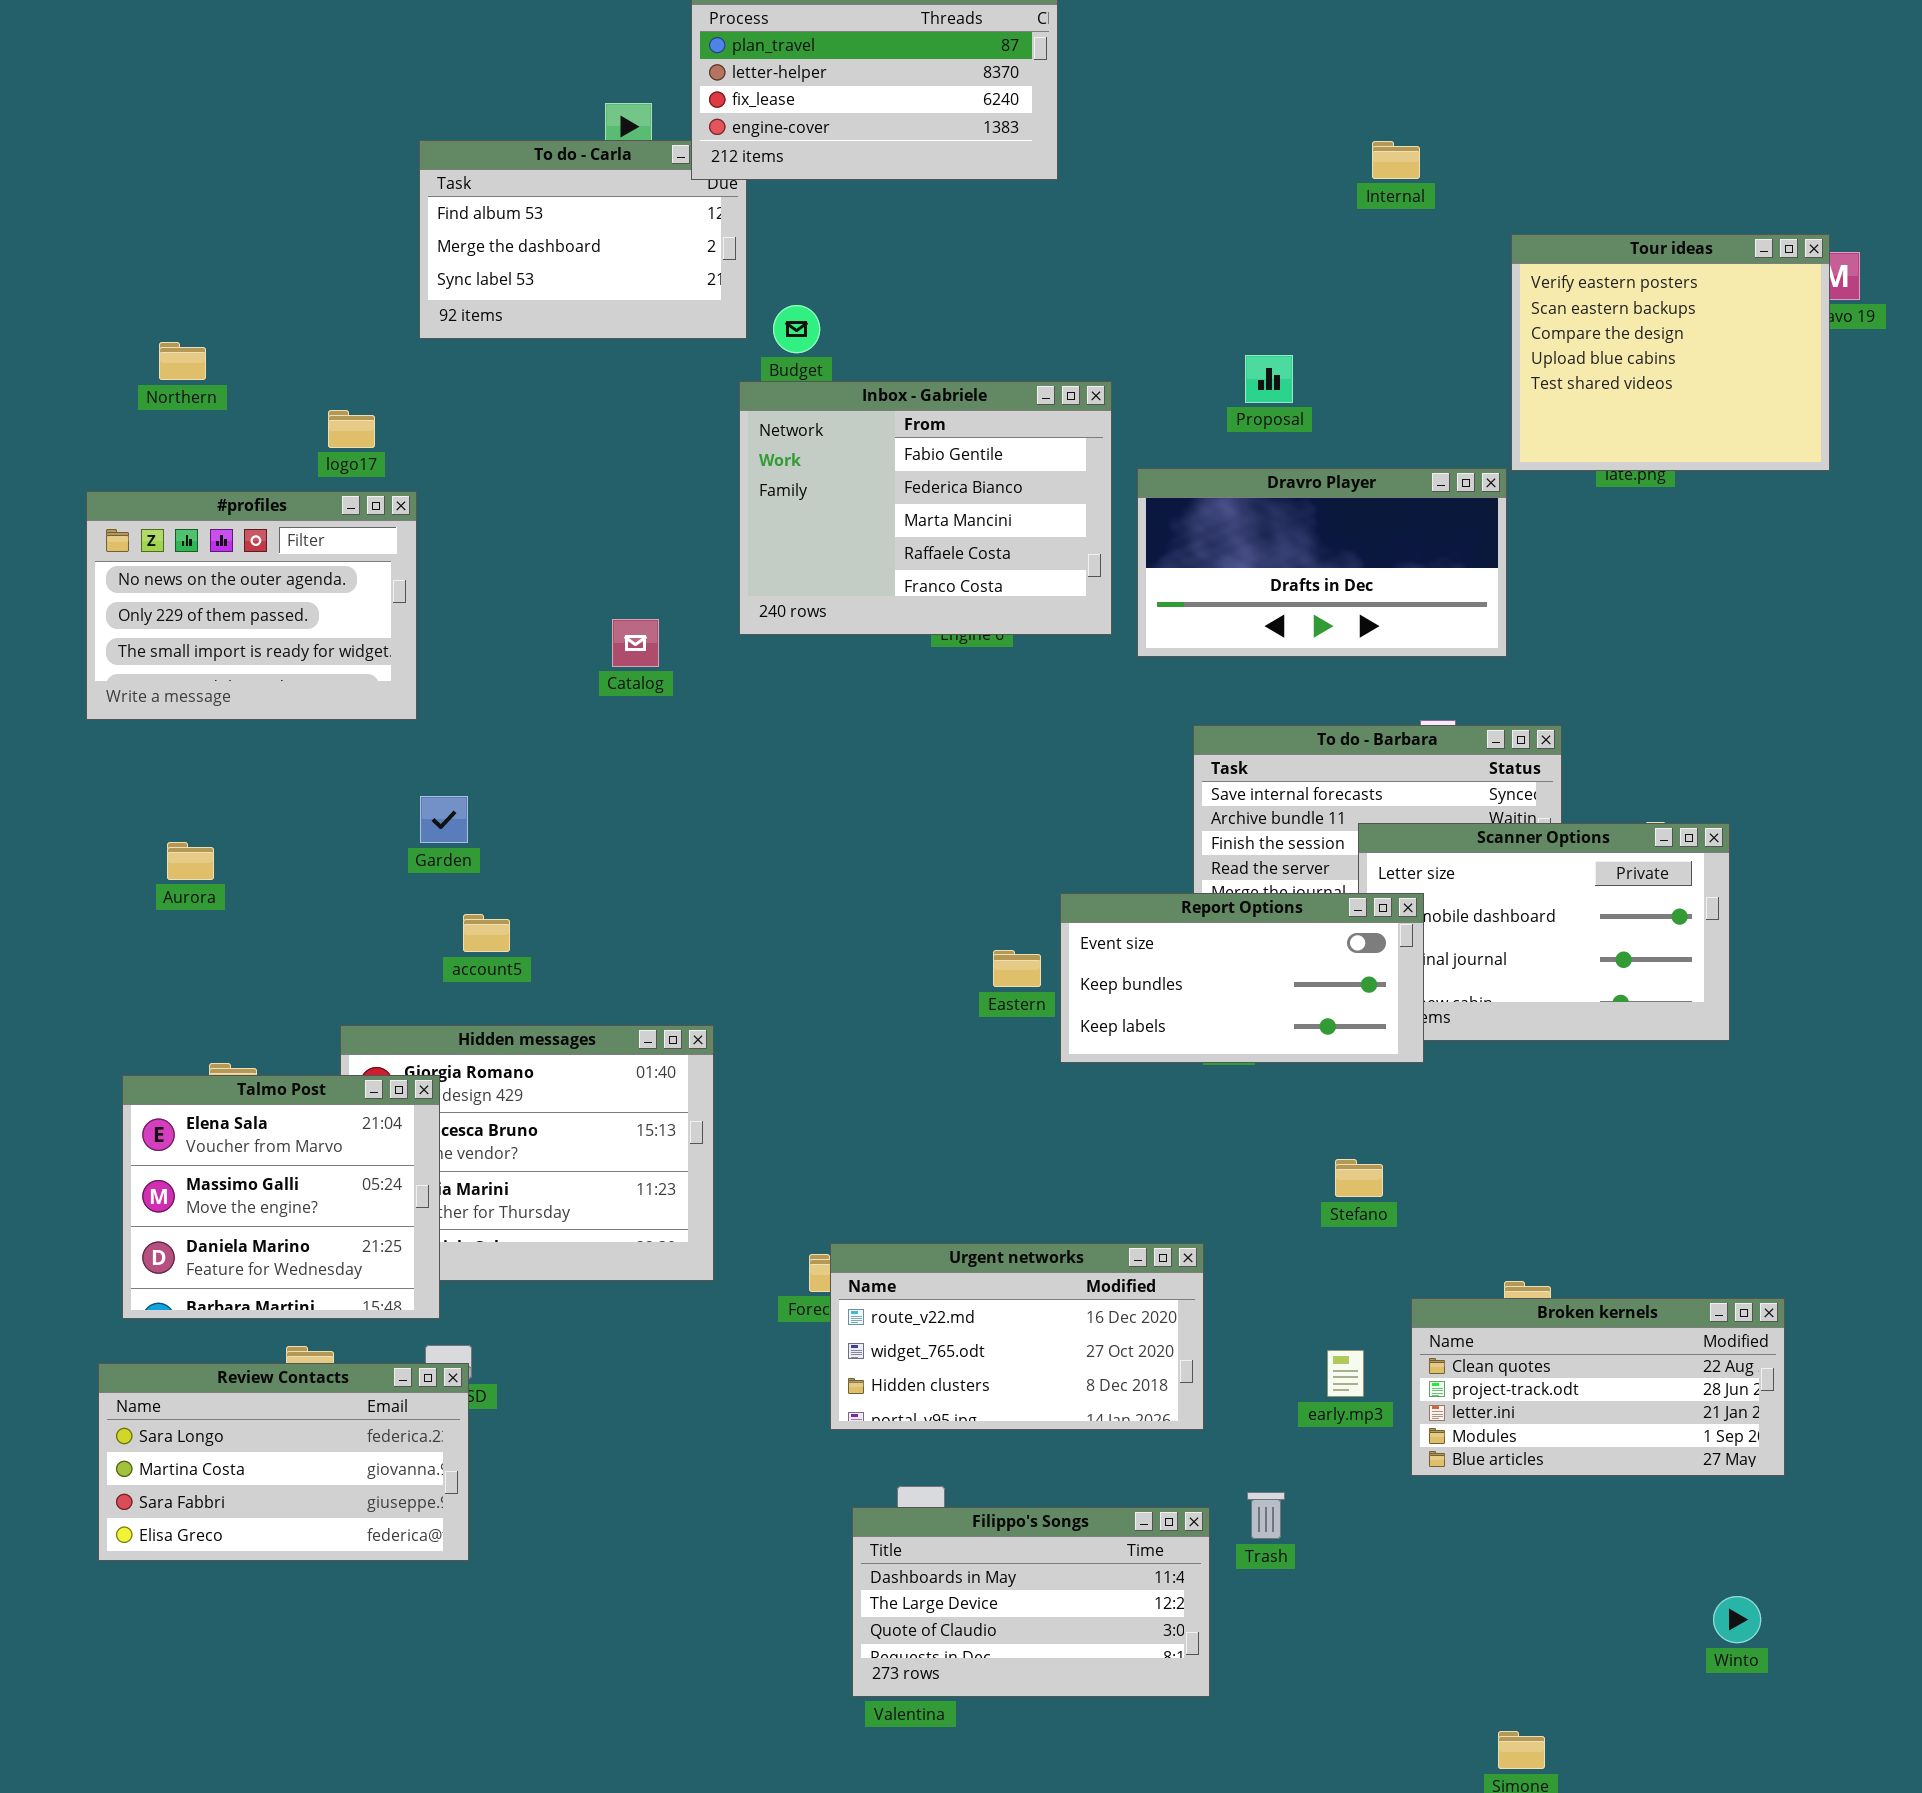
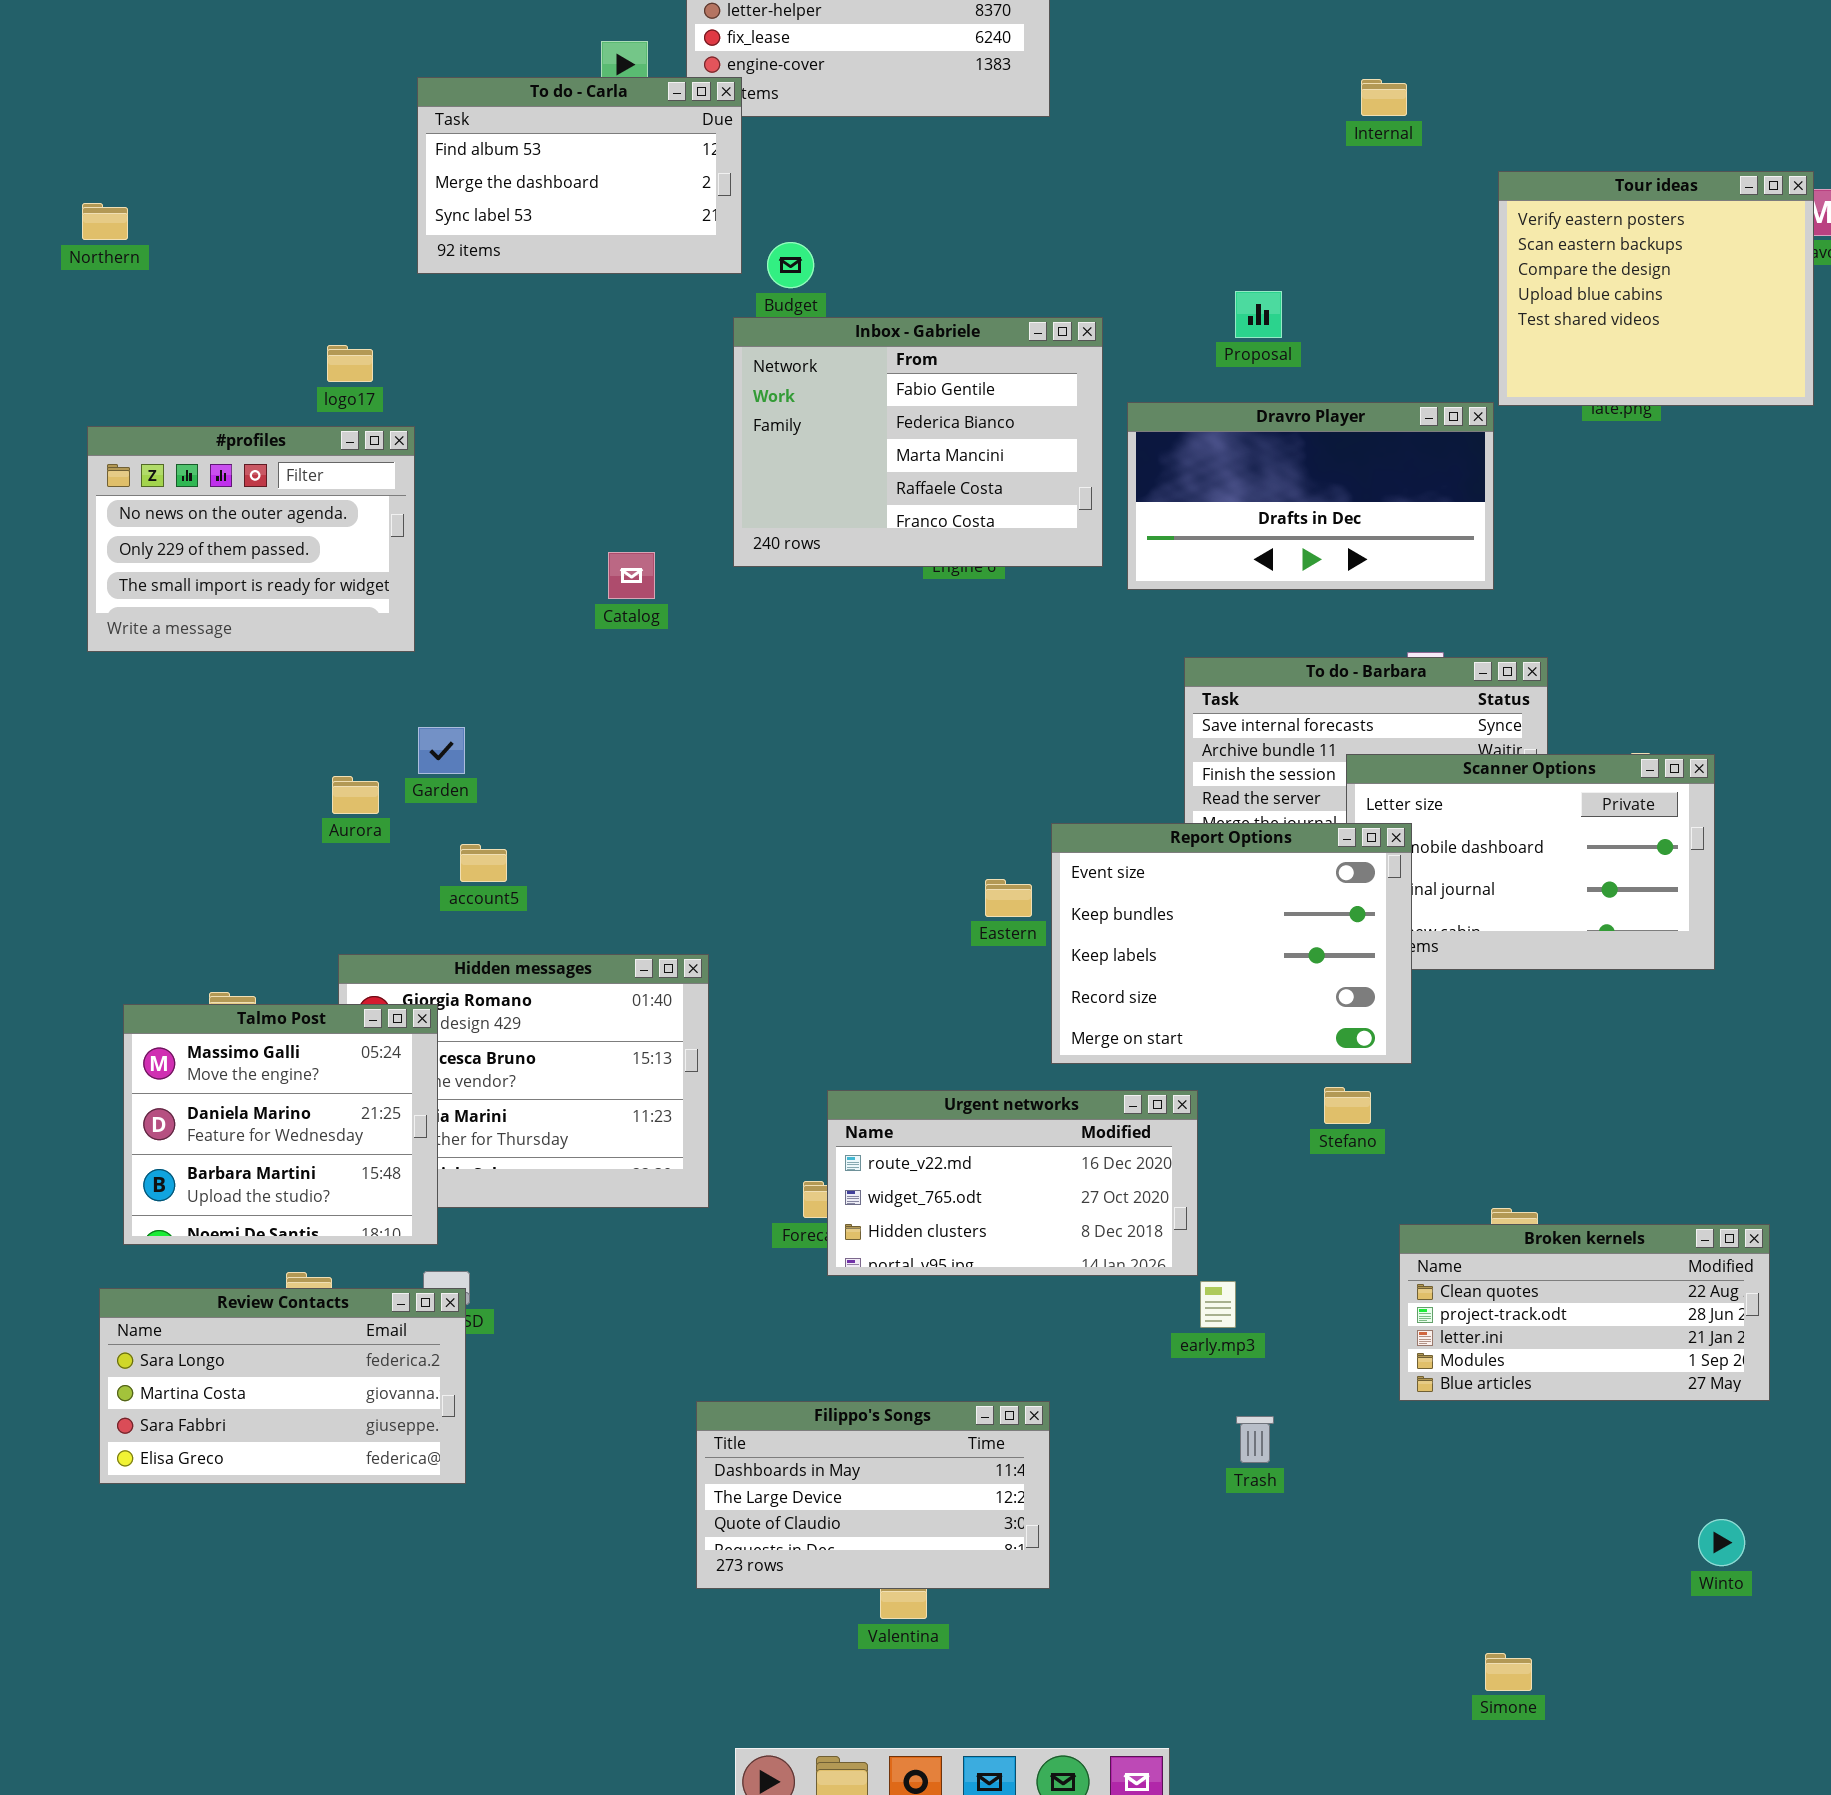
To do - Carla: [419,140,747,339] -> [417,77,742,274], raised
Northern: [159,342,206,380] -> [82,203,128,240], moved
Aurora: [167,842,214,880] -> [332,776,379,814], moved
Report Options: [1060,893,1424,1063] -> [1051,823,1412,1064], resized
Talmo Post: [122,1075,440,1319] -> [123,1004,438,1245], scrolled down 1 row
Urgent networks: [830,1243,1204,1430] -> [827,1090,1198,1276], moved
early.mp3: [1327,1350,1364,1397] -> [1200,1281,1236,1328], moved
Filippo's Songs: [852,1507,1210,1697] -> [696,1401,1050,1589], moved

